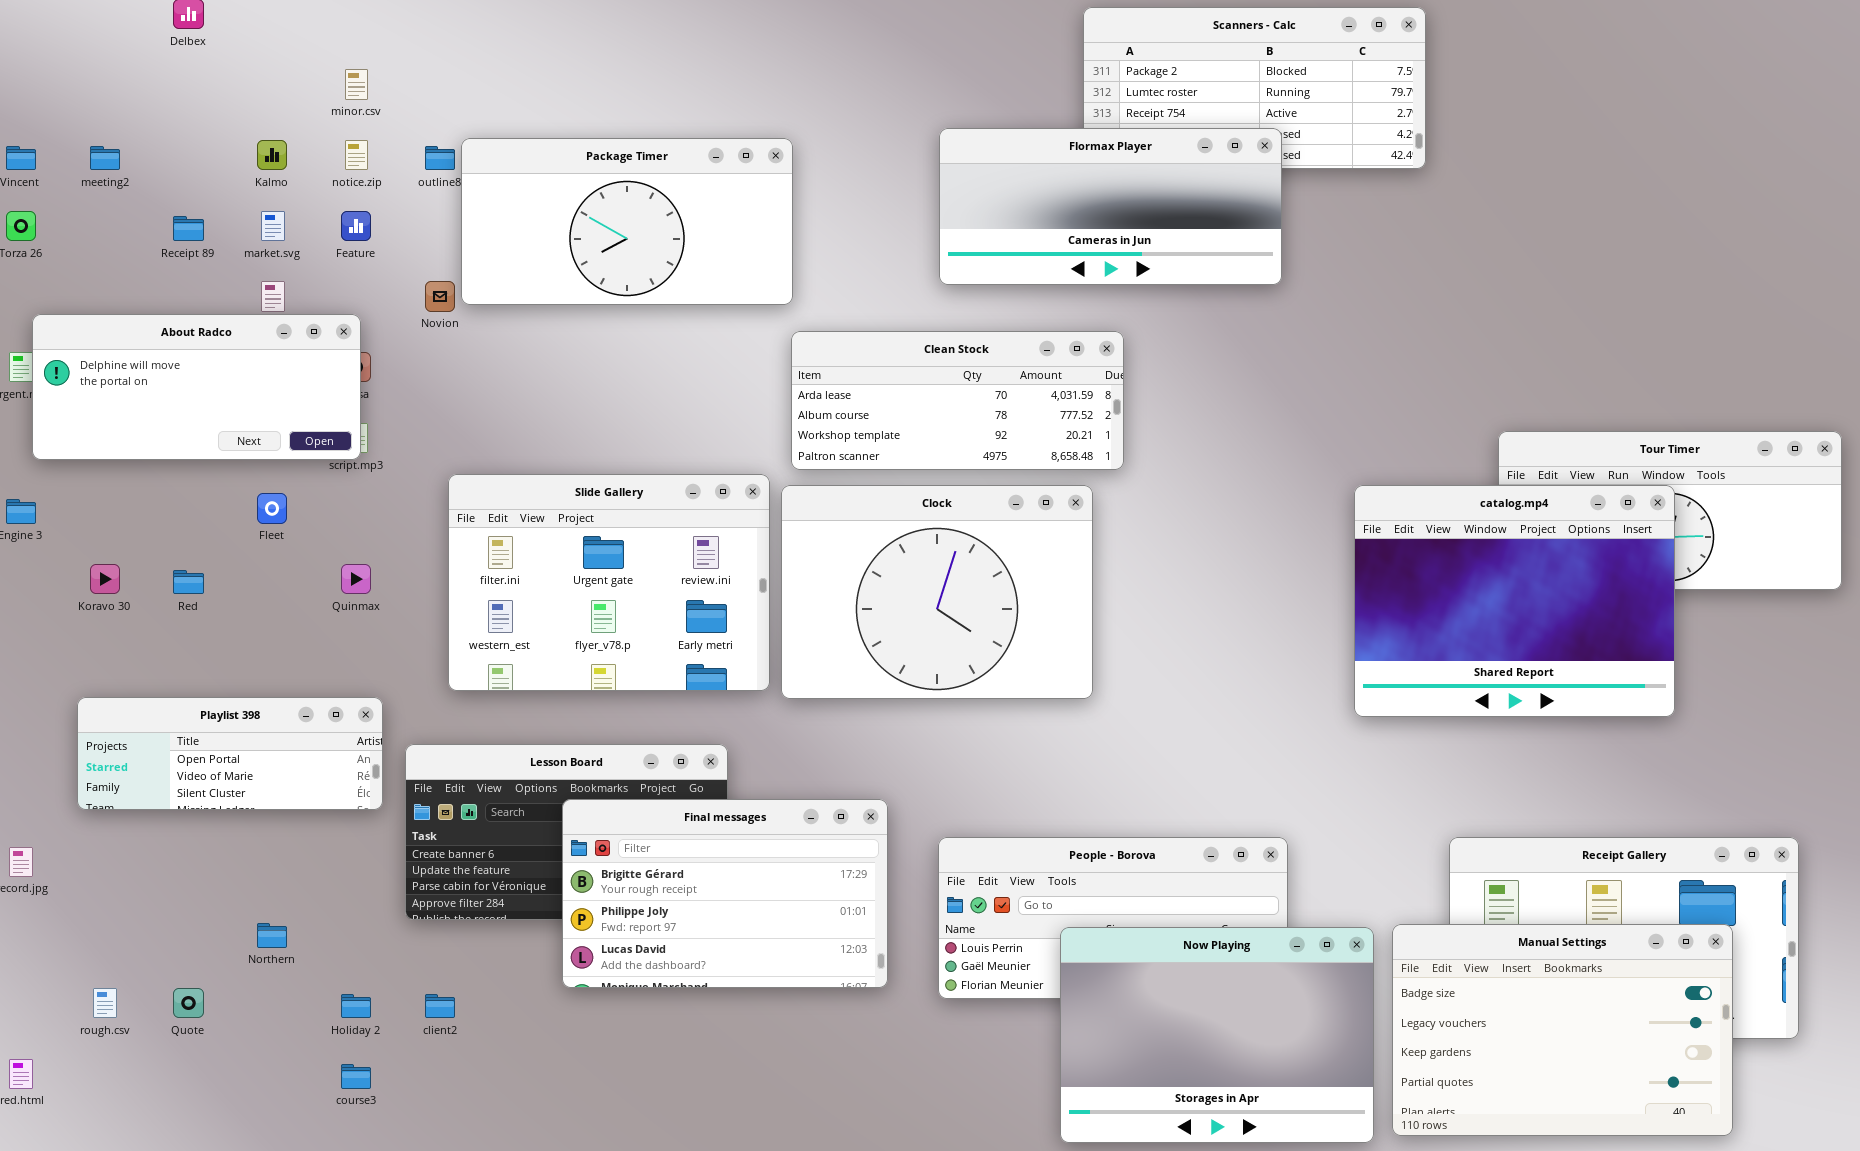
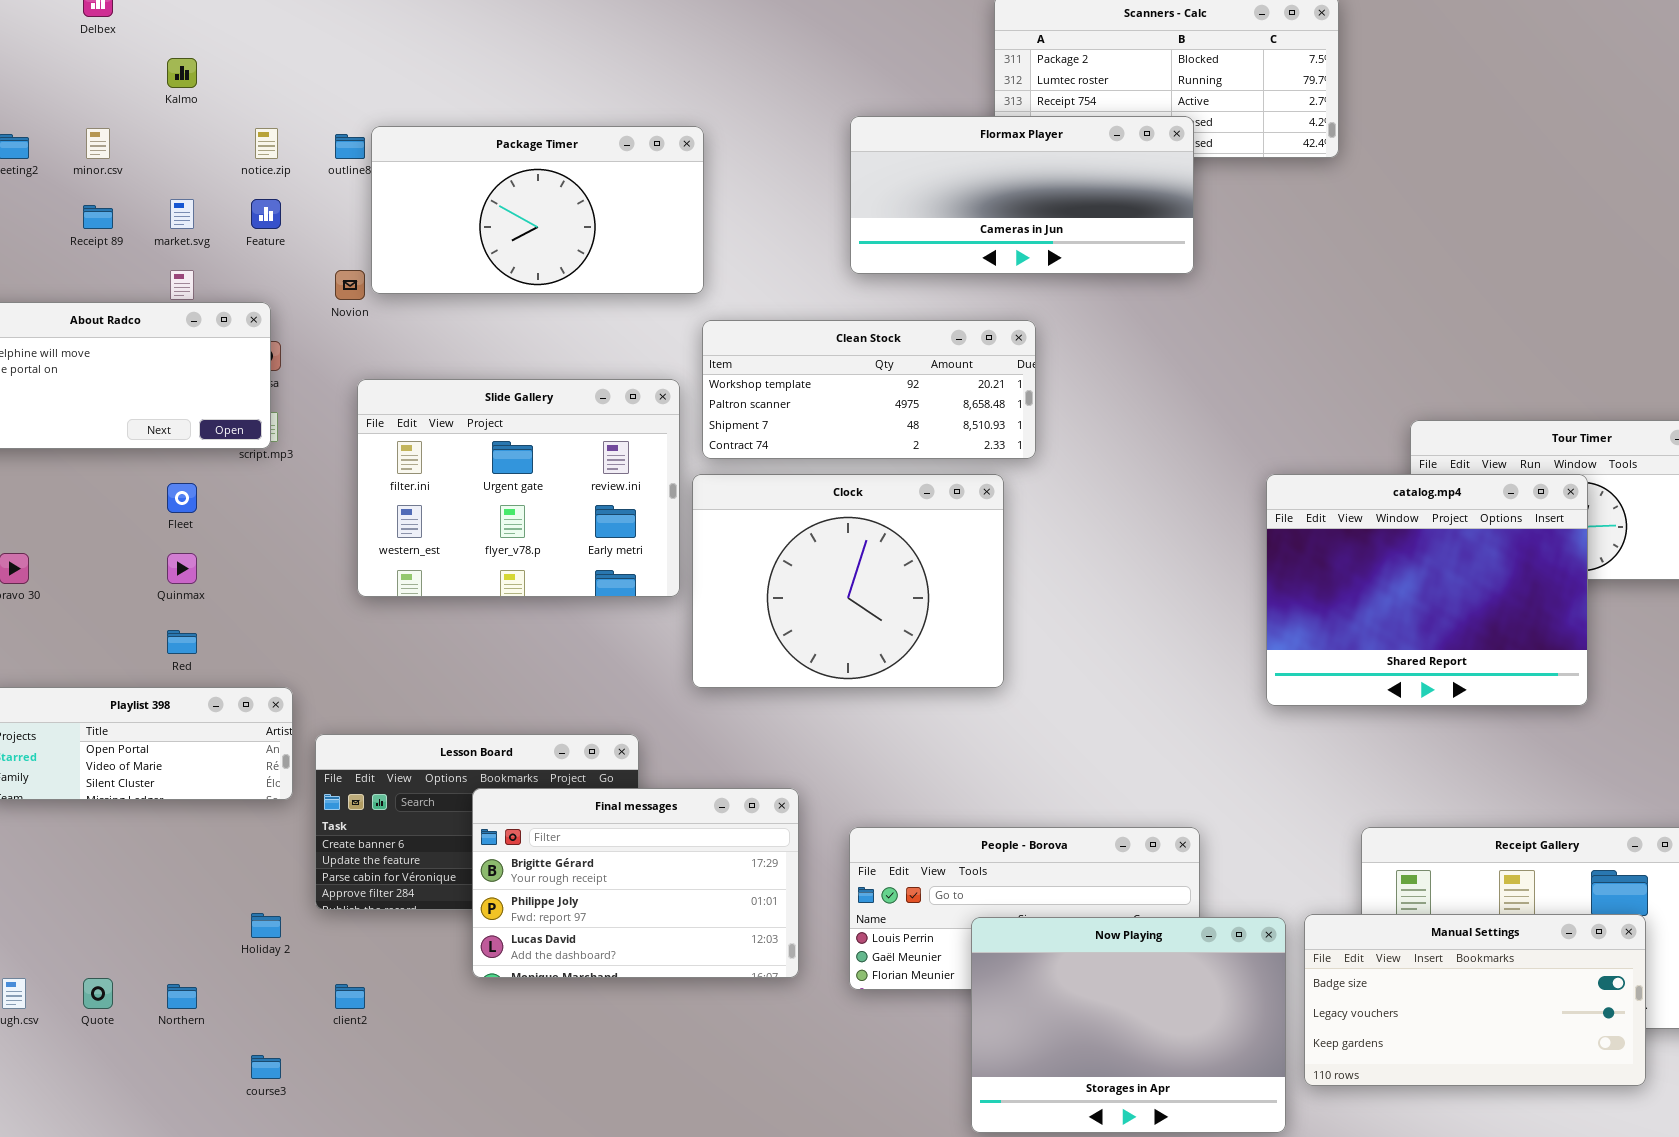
minor.csv: [345,69,368,100] -> [86,128,110,159], moved
Kalmo: [257,140,287,170] -> [167,58,197,88], moved
Clean Stock: [791,331,1124,470] -> [702,320,1036,459], scrolled down 2 rows
Slide Gallery: [448,474,770,691] -> [357,379,680,597], moved
Quinmax: [341,564,371,594] -> [167,553,197,584], moved
Red: [173,570,204,594] -> [167,630,197,654], moved
Northern: [257,923,287,948] -> [167,984,197,1009], moved
Manual Settings: [1392,924,1733,1136] -> [1304,914,1646,1086], resized
Holiday 2: [341,994,371,1018] -> [251,913,281,938], moved

